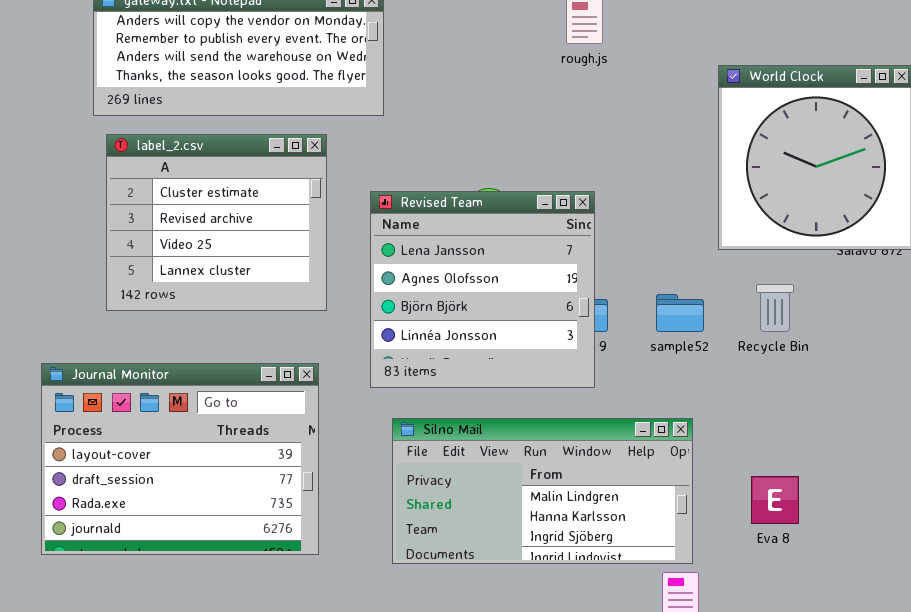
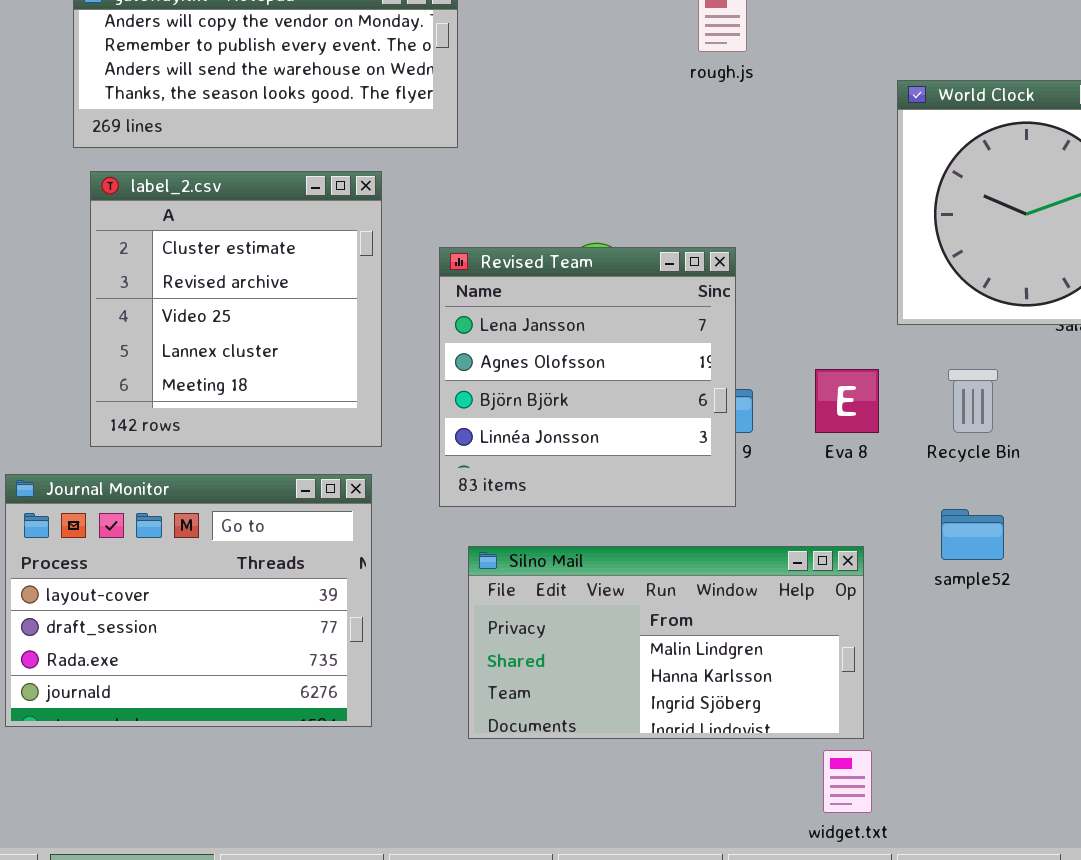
label_2.csv: [106,134,327,311] -> [90,171,382,447], resized
sample52: [656,294,704,332] -> [941,509,1004,560], moved
Eva 8: [751,476,799,524] -> [815,369,879,433], moved

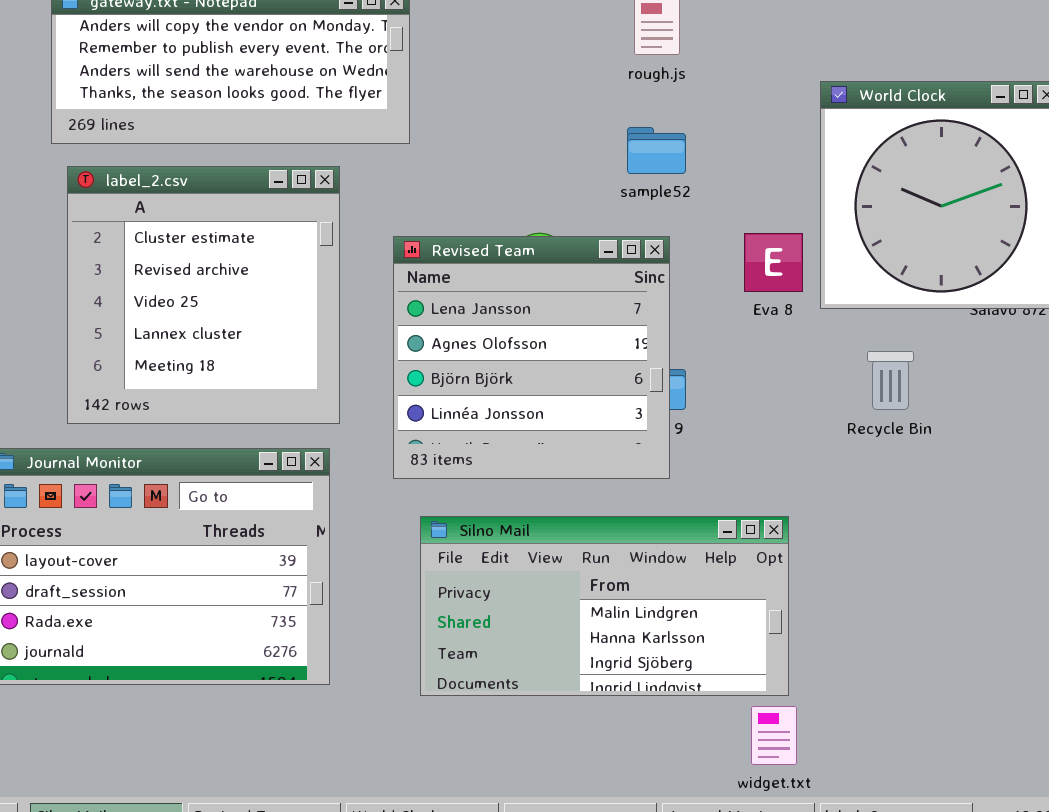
Eva 8: [815,369,879,433] -> [744,233,803,292], moved
sample52: [941,509,1004,560] -> [627,127,686,174], moved

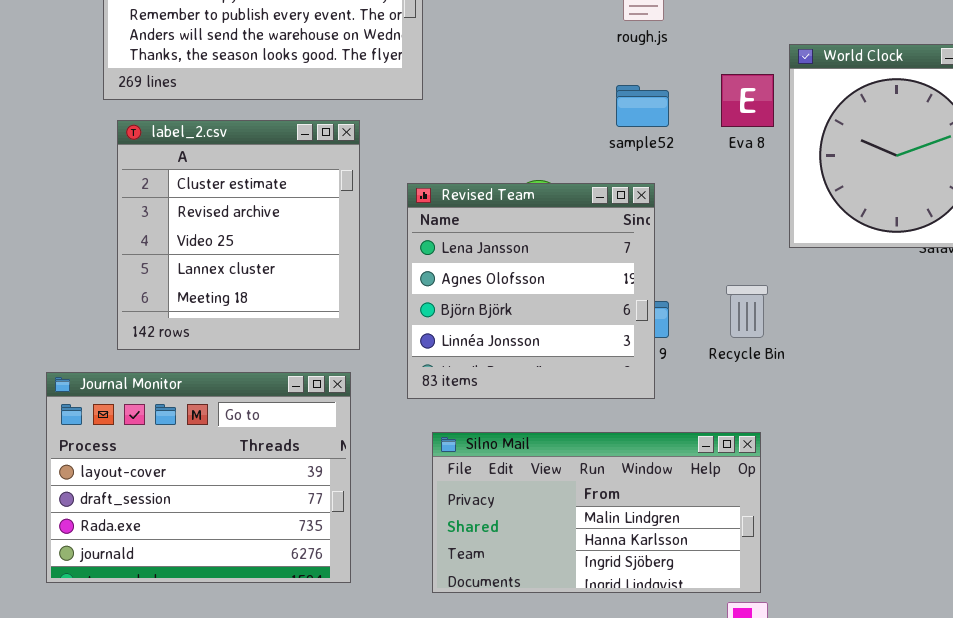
Eva 8: [744,233,803,292] -> [721,74,774,127], moved
Recycle Bin: [867,351,914,410] -> [726,285,768,338], moved

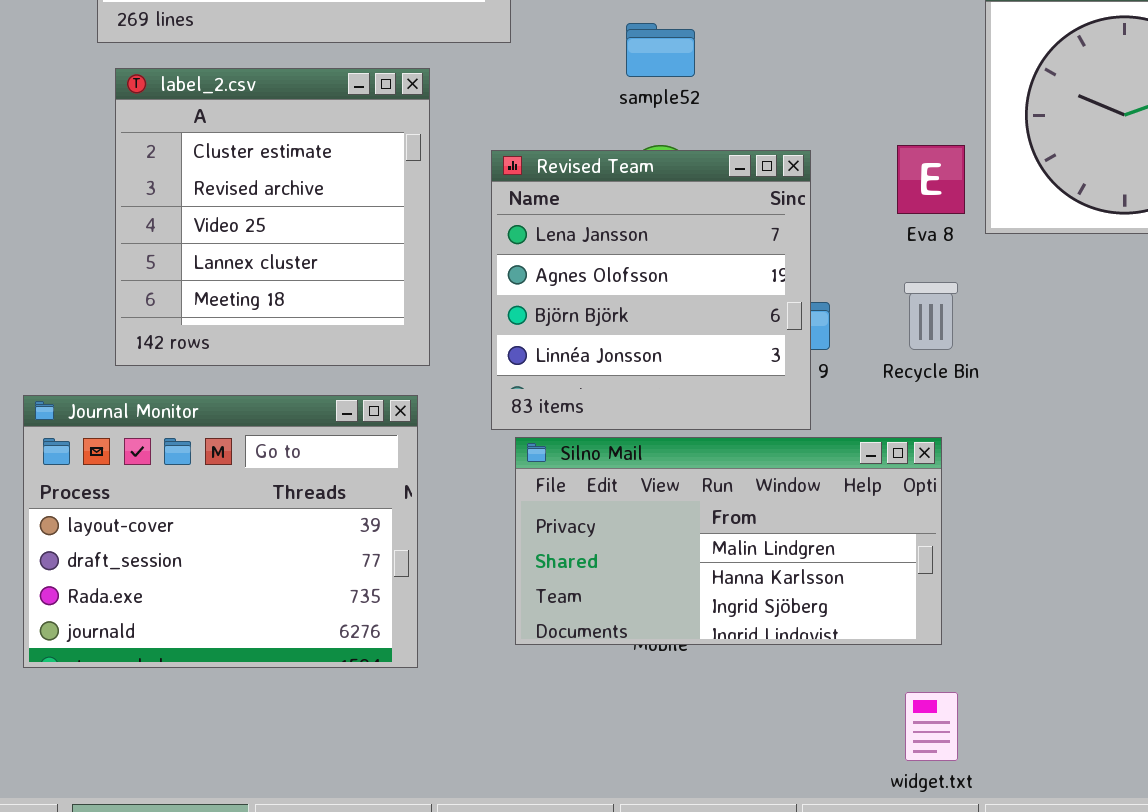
Eva 8: [721,74,774,127] -> [897,145,965,214], moved
sample52: [616,85,669,127] -> [626,23,695,77], moved
Silno Mail: [432,432,761,593] -> [515,437,942,645], moved

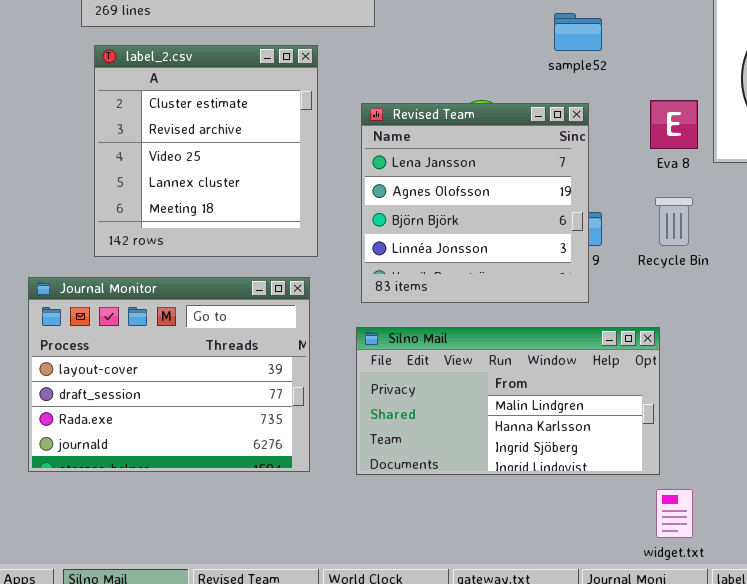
sample52: [626,23,695,77] -> [554,13,602,51], moved
Silno Mail: [515,437,942,645] -> [356,327,660,475], moved

